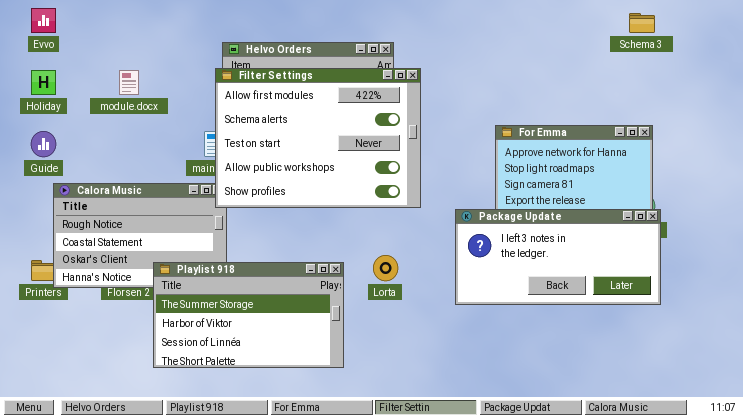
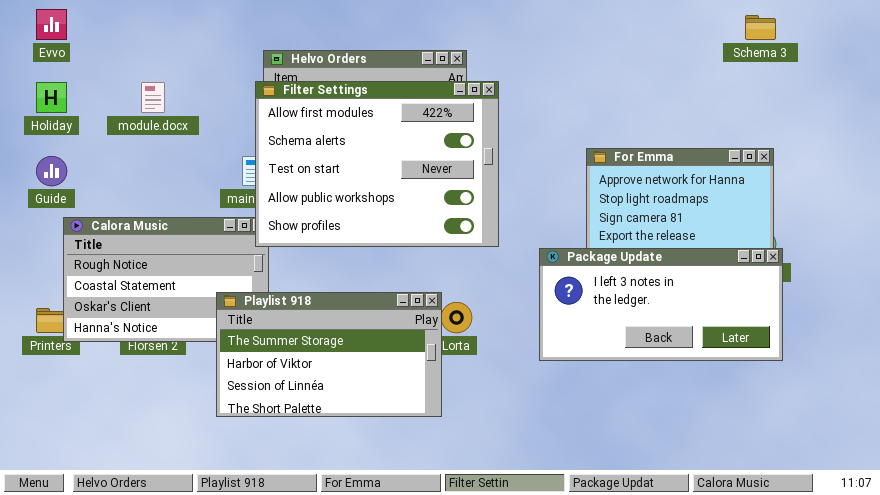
Playlist 918: [153,262,344,368] -> [216,292,442,417], moved

